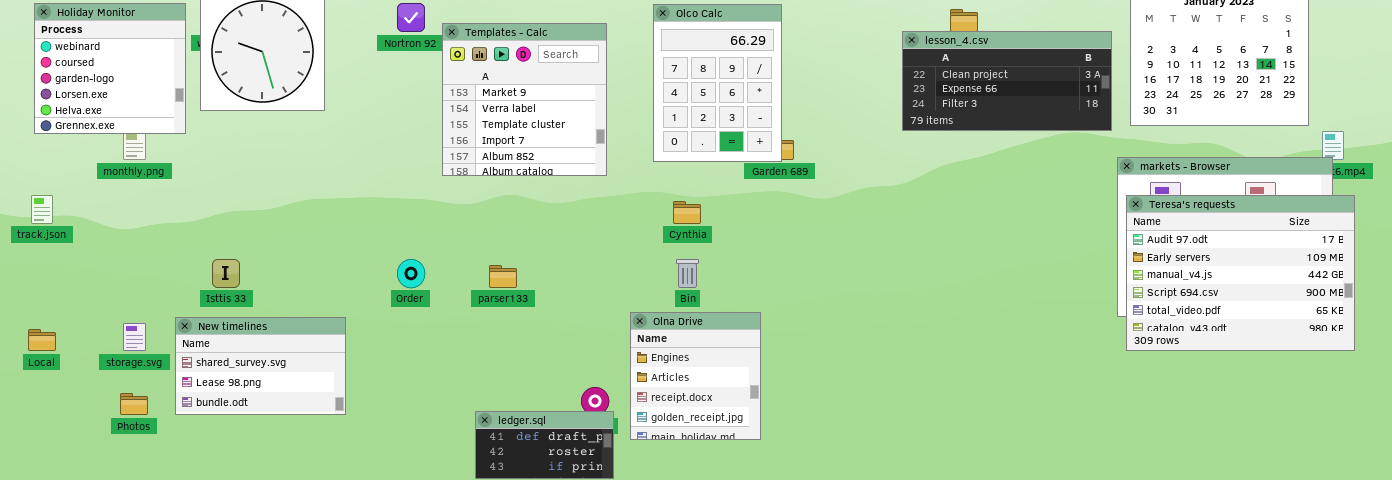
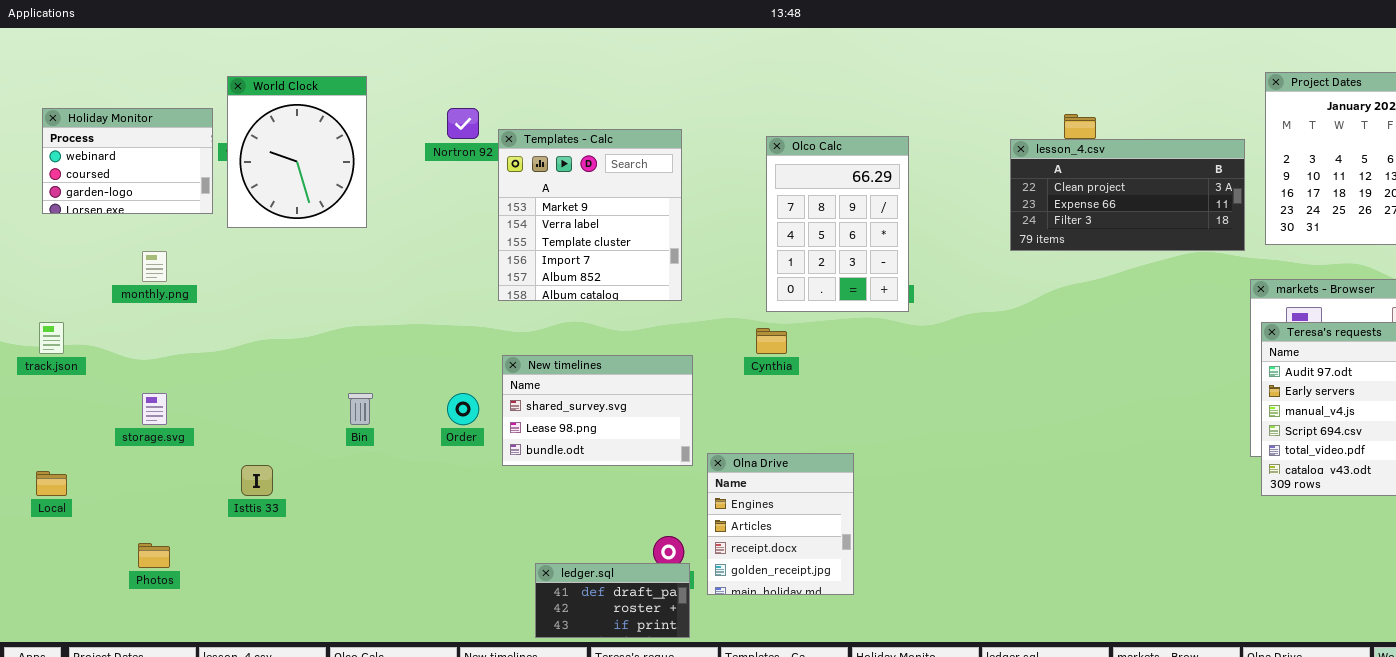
Holiday Monitor: [34,3,186,134] -> [42,108,213,214], resized
Olco Calc: [653,4,782,162] -> [766,136,909,312], moved
Isttis 33: [212,259,240,288] -> [241,465,273,496], moved
Bin: [676,259,699,288] -> [348,393,373,425], moved
New timelines: [175,317,346,415] -> [502,355,693,466], moved
storage.svg: [123,323,146,351] -> [142,393,167,425], moved

